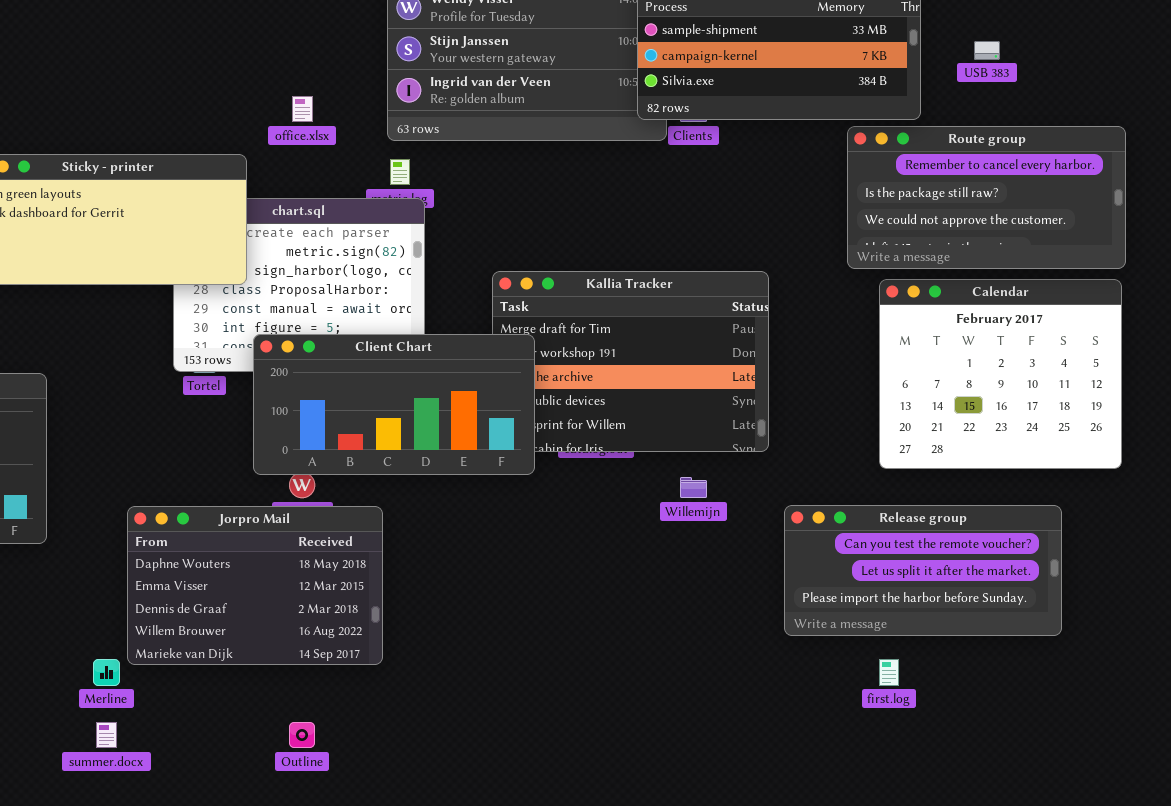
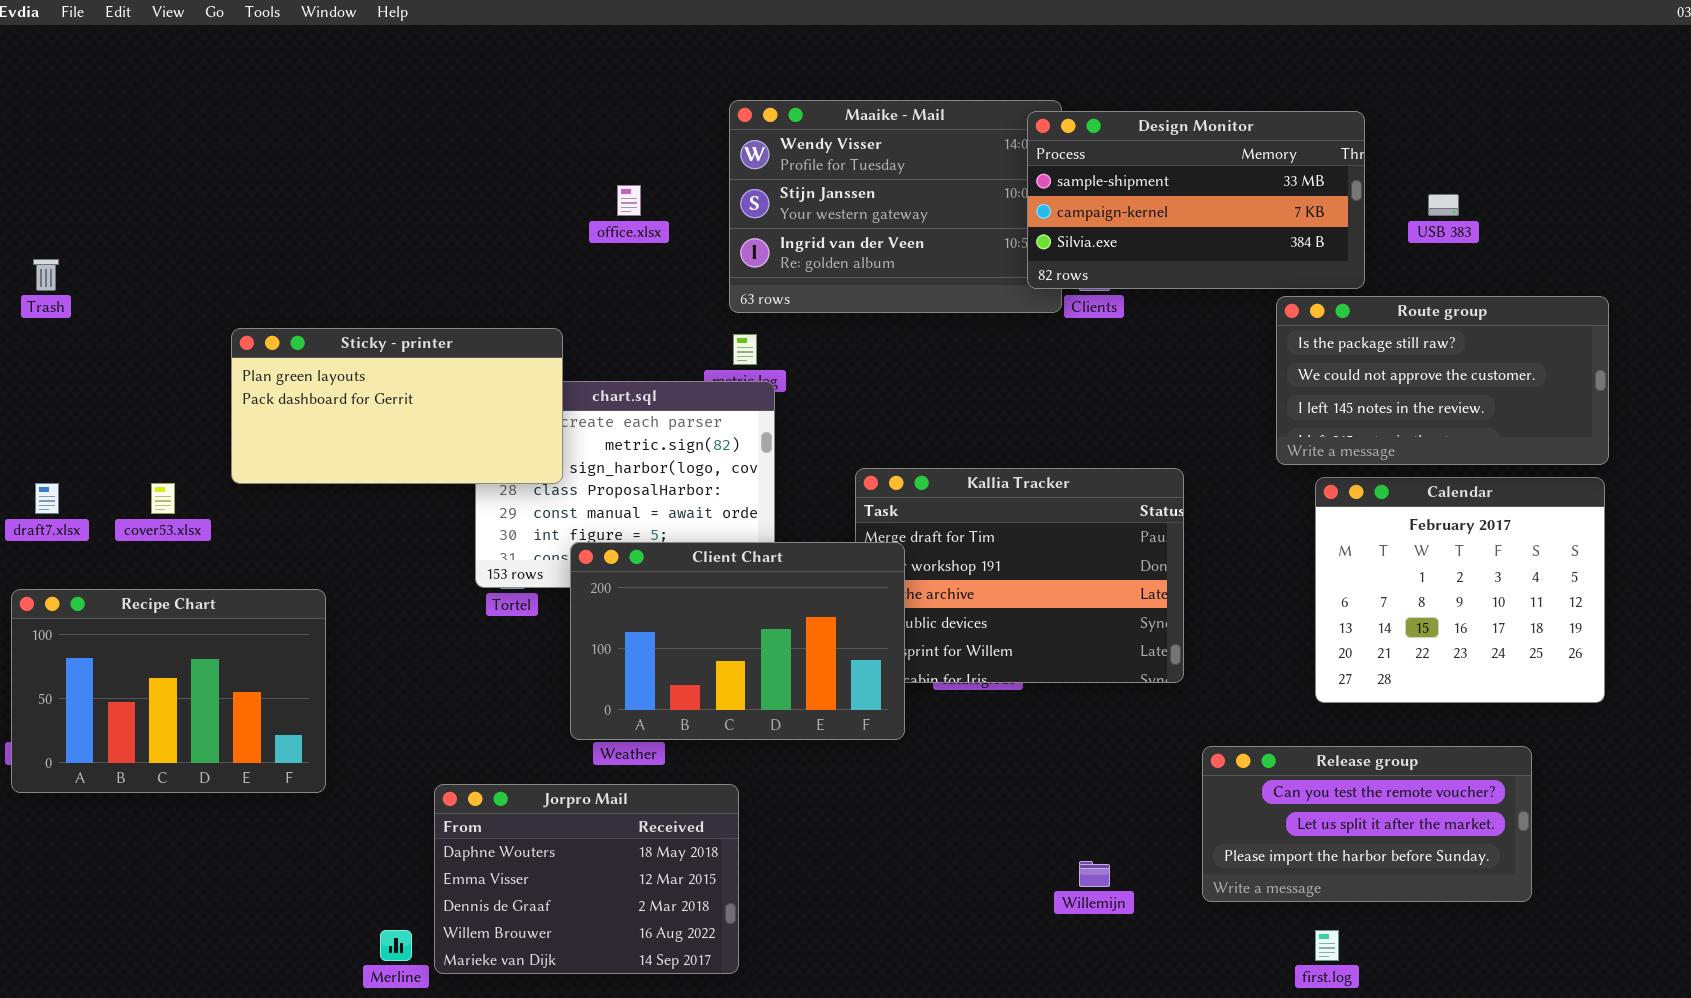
office.xlsx: [292,96,313,122] -> [617,185,641,216], moved
Route group: [847,126,1126,269] -> [1276,296,1609,465], scrolled down 1 row
Client Chart: [253,334,535,475] -> [570,542,905,740], resized
Willemijn: [680,477,707,498] -> [1079,861,1110,887], moved
Jorpro Mail: [127,506,383,665] -> [434,784,739,974], moved

